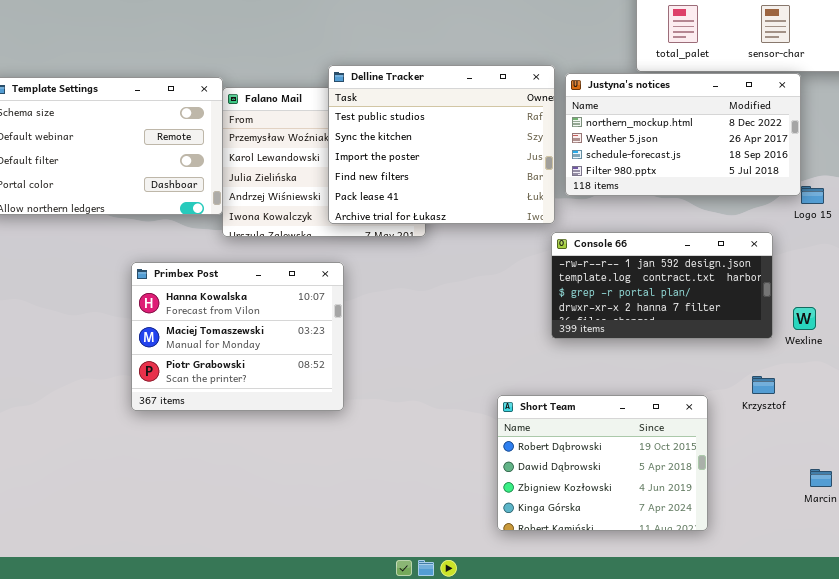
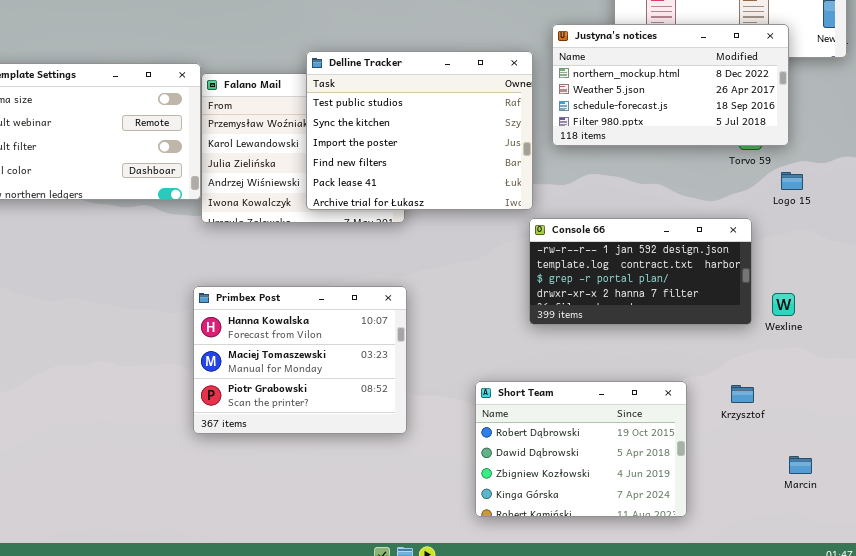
Justyna's notices: [565,73,801,196] -> [552,24,789,146], moved
Primbex Post: [131,262,344,411] -> [193,286,407,434], moved
Krzysztof: [752,376,775,394] -> [731,385,754,403], moved

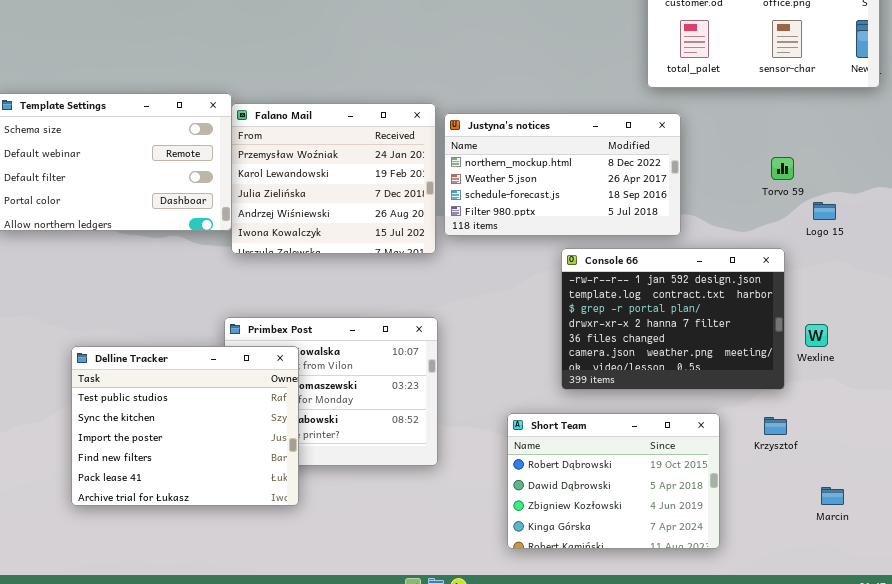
Justyna's notices: [552,24,789,146] -> [444,113,681,236], moved
Delline Tracker: [306,51,533,210] -> [71,346,299,506], moved
Console 66: [529,218,752,325] -> [561,248,785,390], resized

